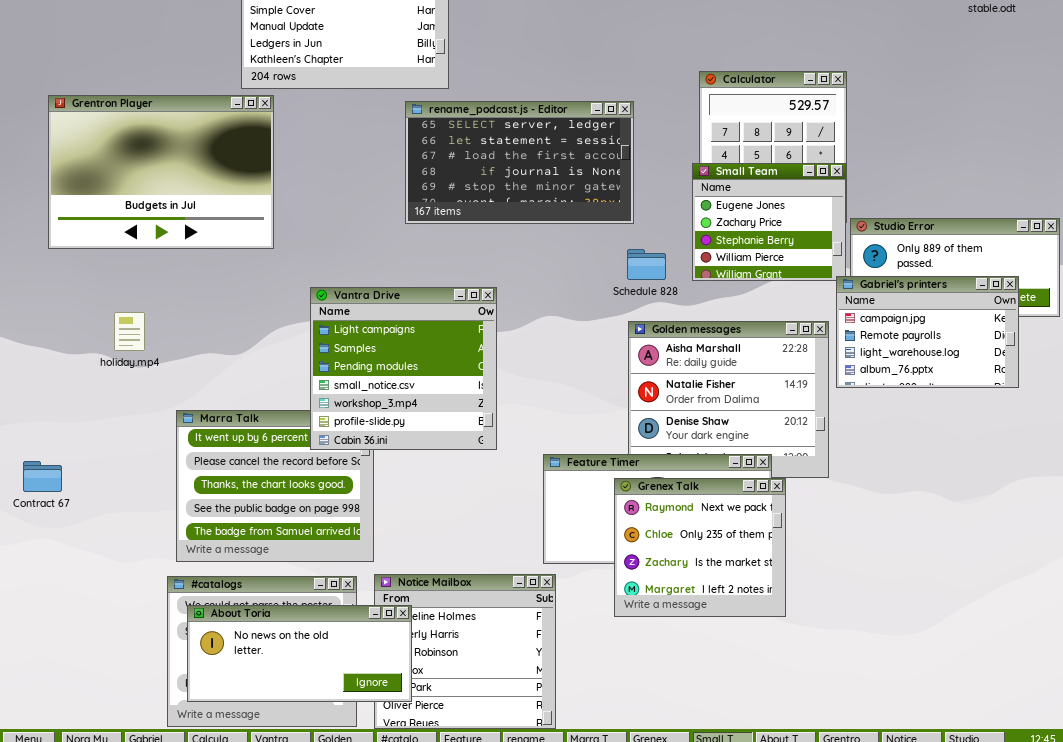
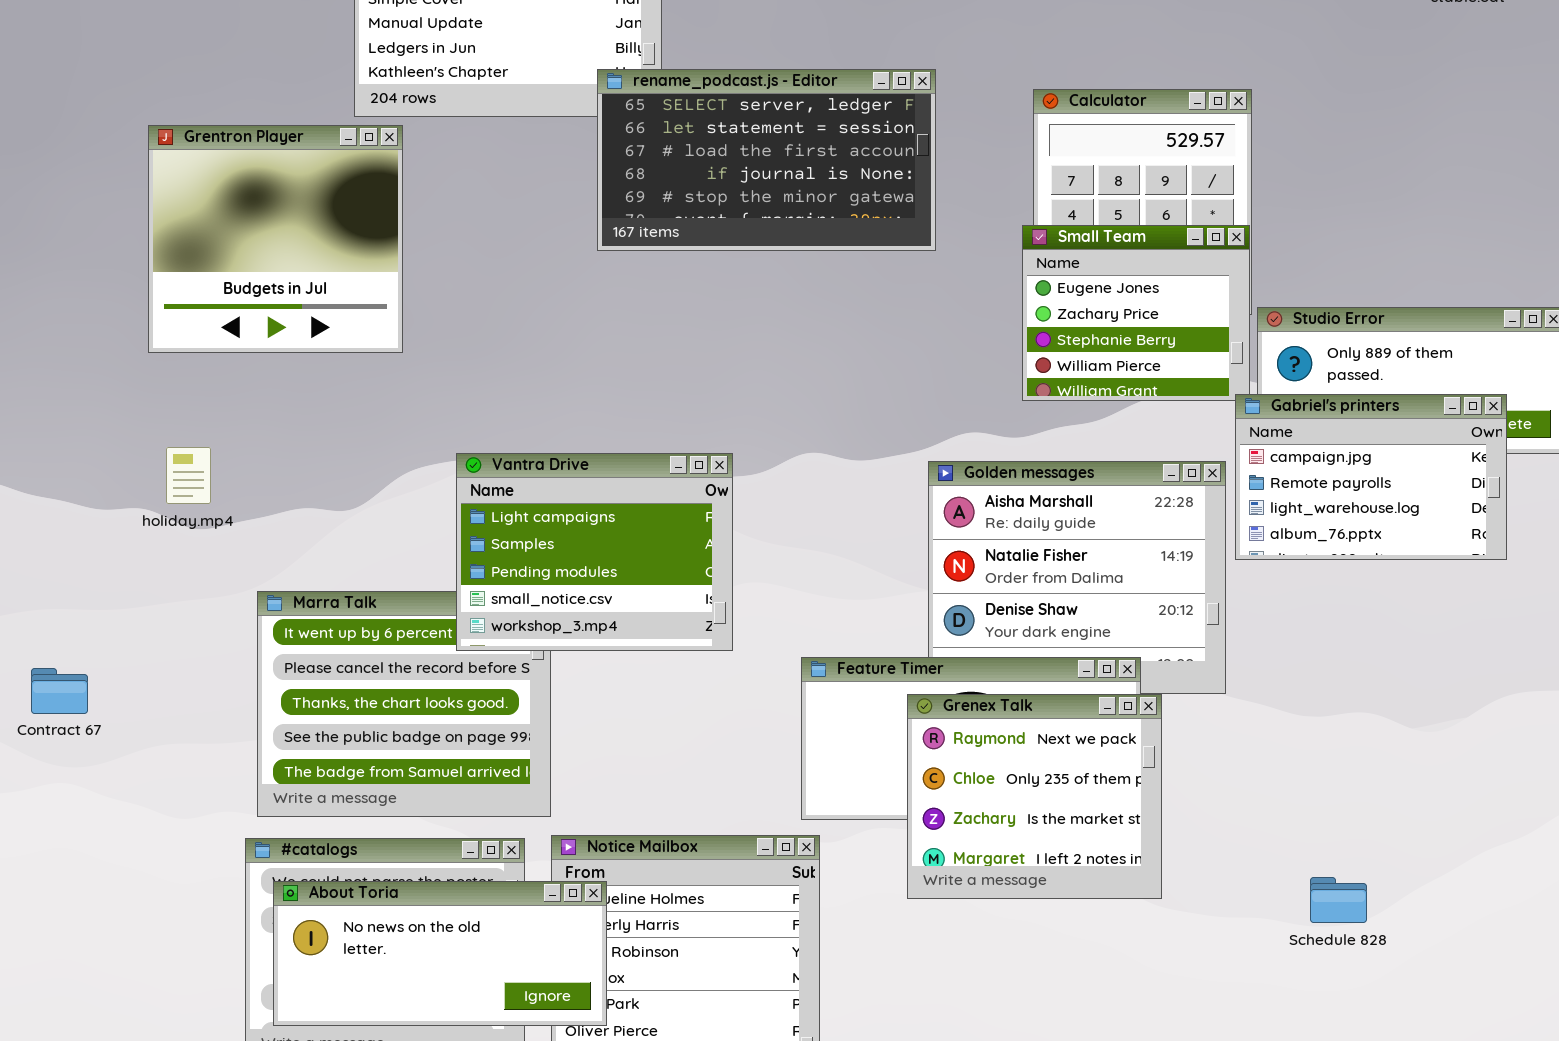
Grentron Player: [48,95,274,249] -> [148,125,403,353], resized
rename_podcast.js - Editor: [405,101,634,224] -> [597,69,936,251], moved
Schedule 828: [627,249,666,280] -> [1310,877,1367,923], moved
Vantra Drive: [310,287,497,450] -> [456,453,733,651], resized

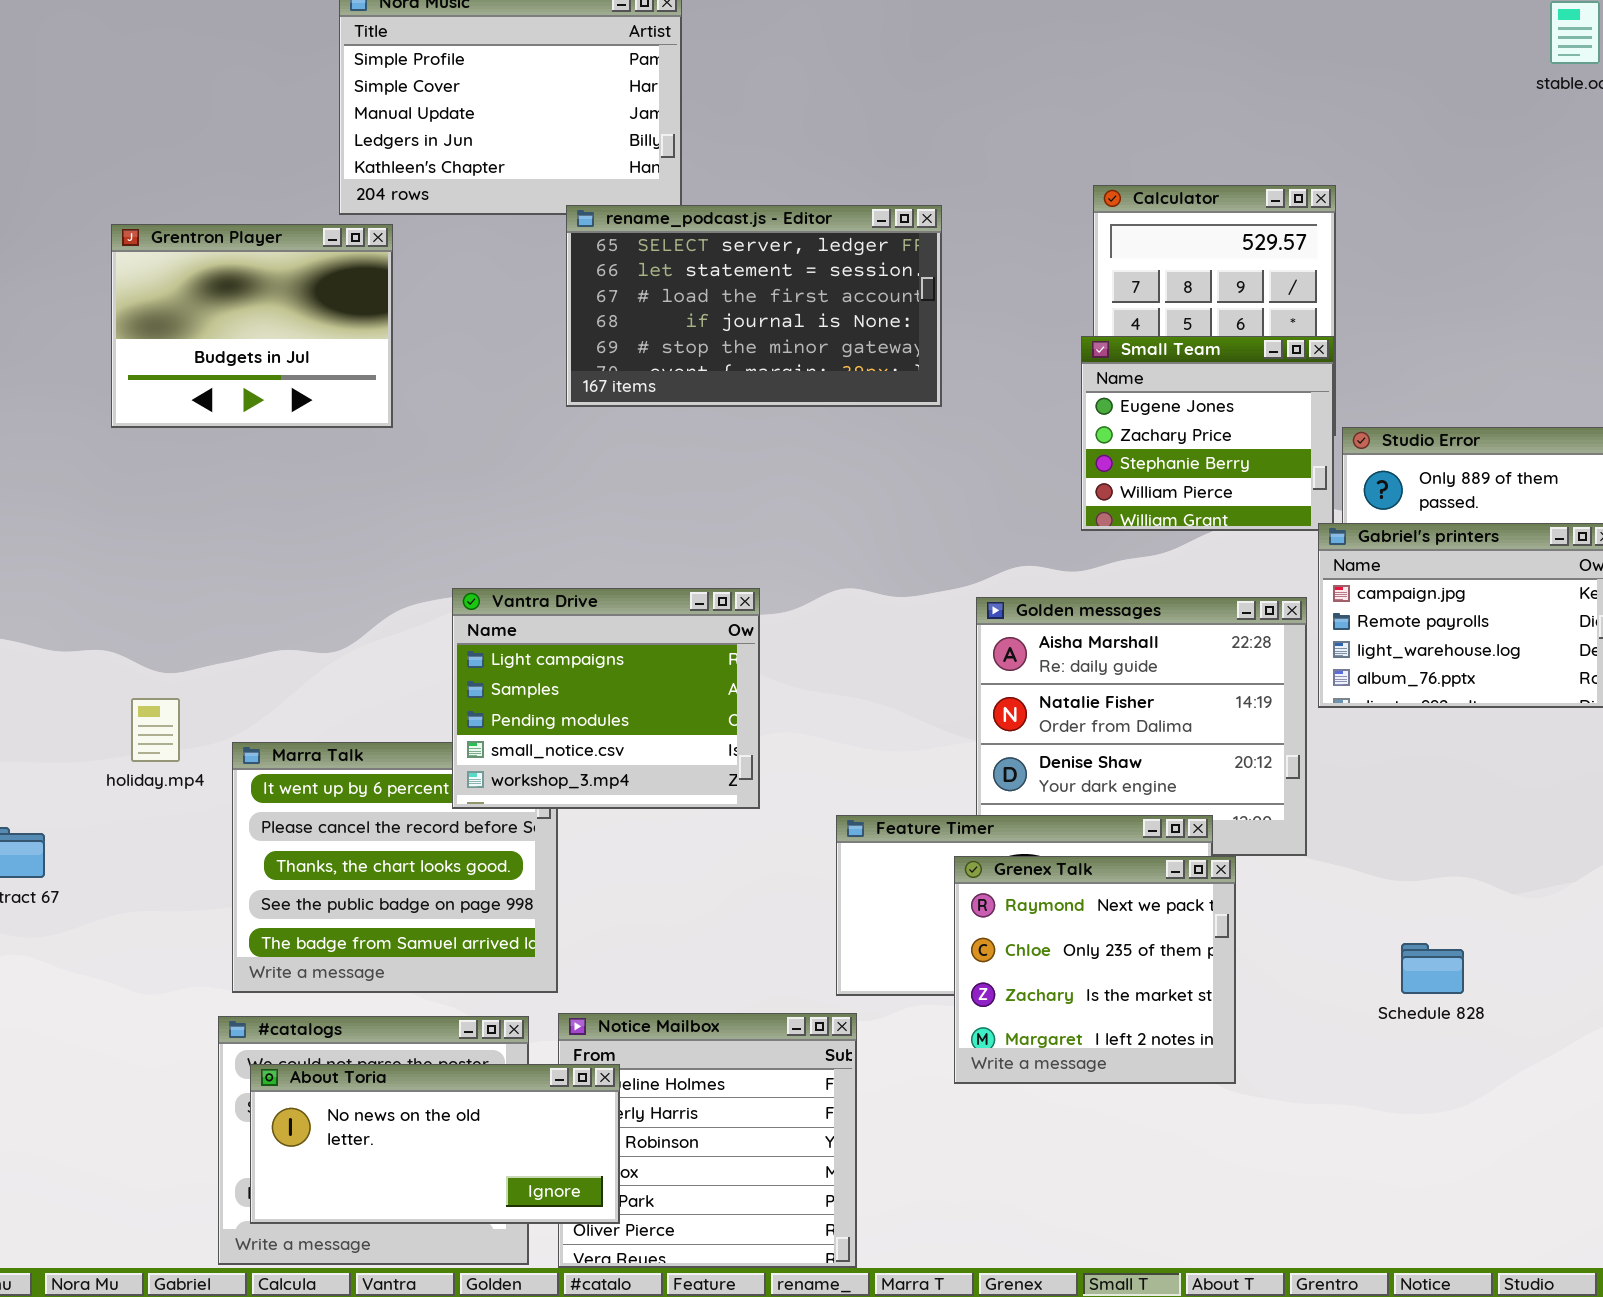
rename_podcast.js - Editor: [597,69,936,251] -> [566,205,942,407], moved
Grentron Player: [148,125,403,353] -> [111,224,393,428], resized
holiday.mp4: [166,447,211,504] -> [131,698,180,762], moved
Schedule 828: [1310,877,1367,923] -> [1401,943,1464,994], moved

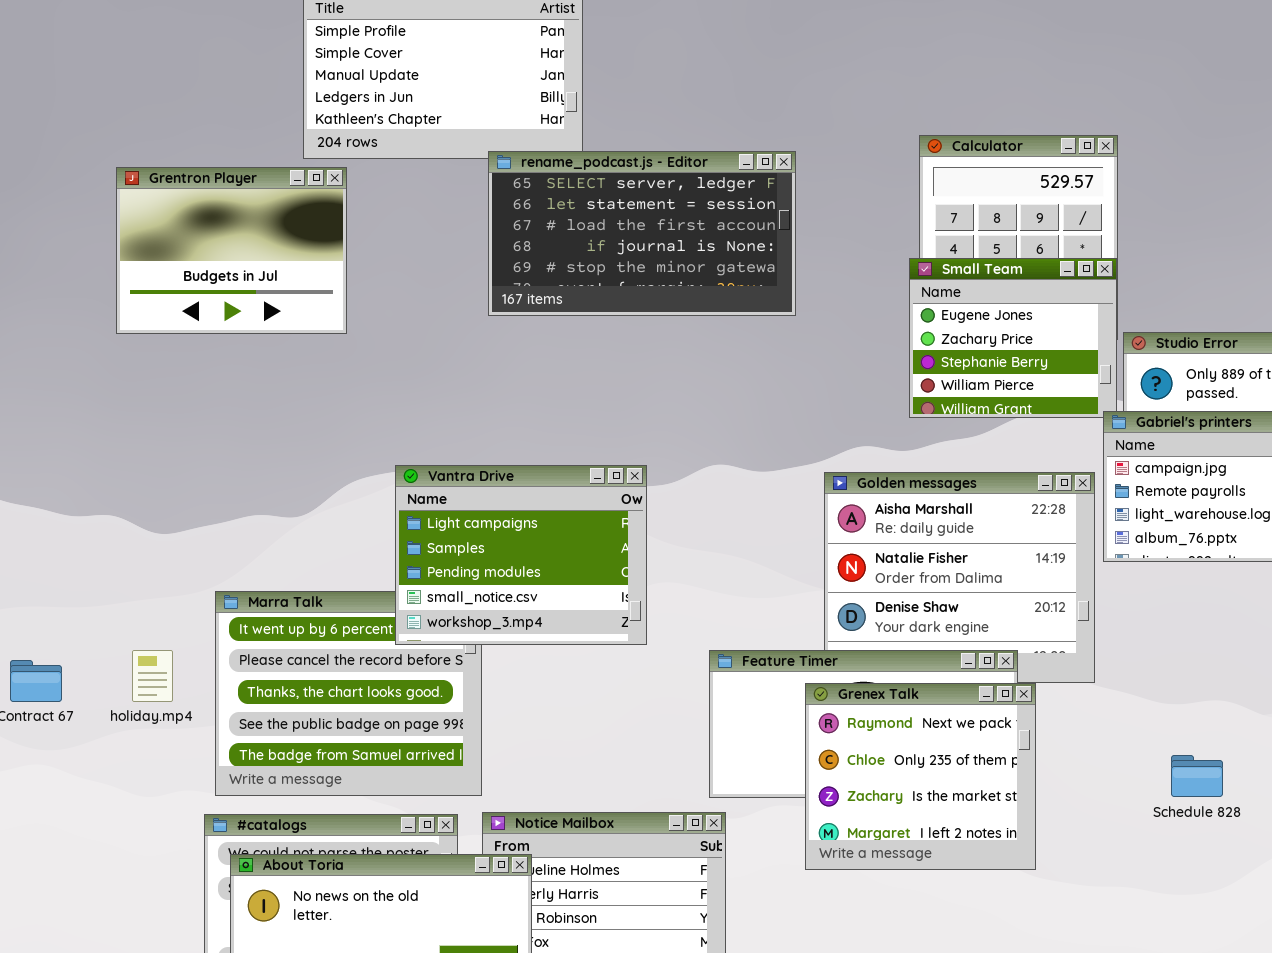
holiday.mp4: [131,698,180,762] -> [132,650,173,702], moved

